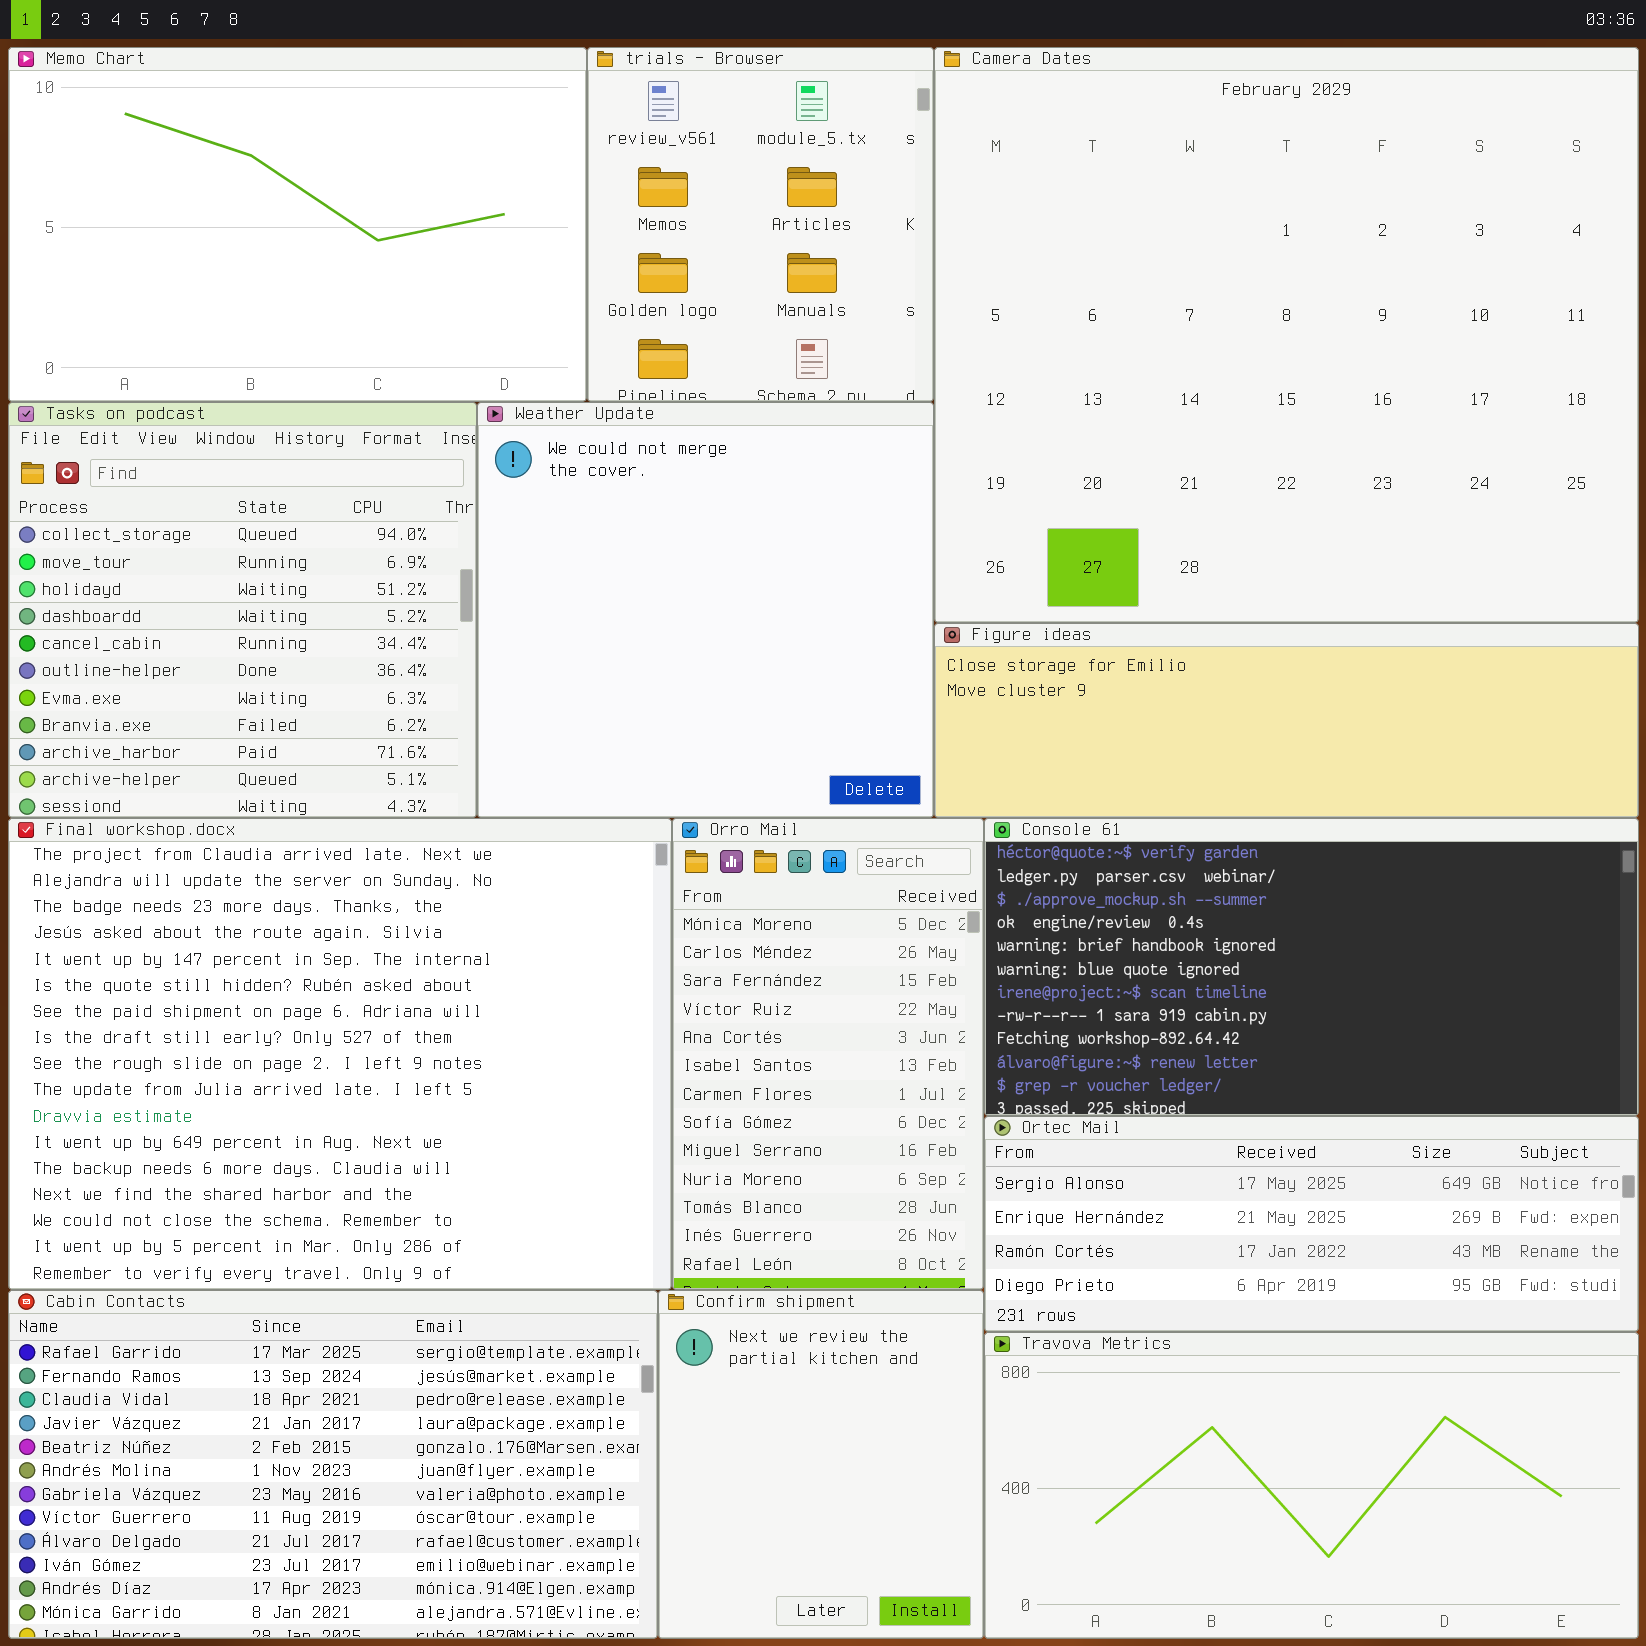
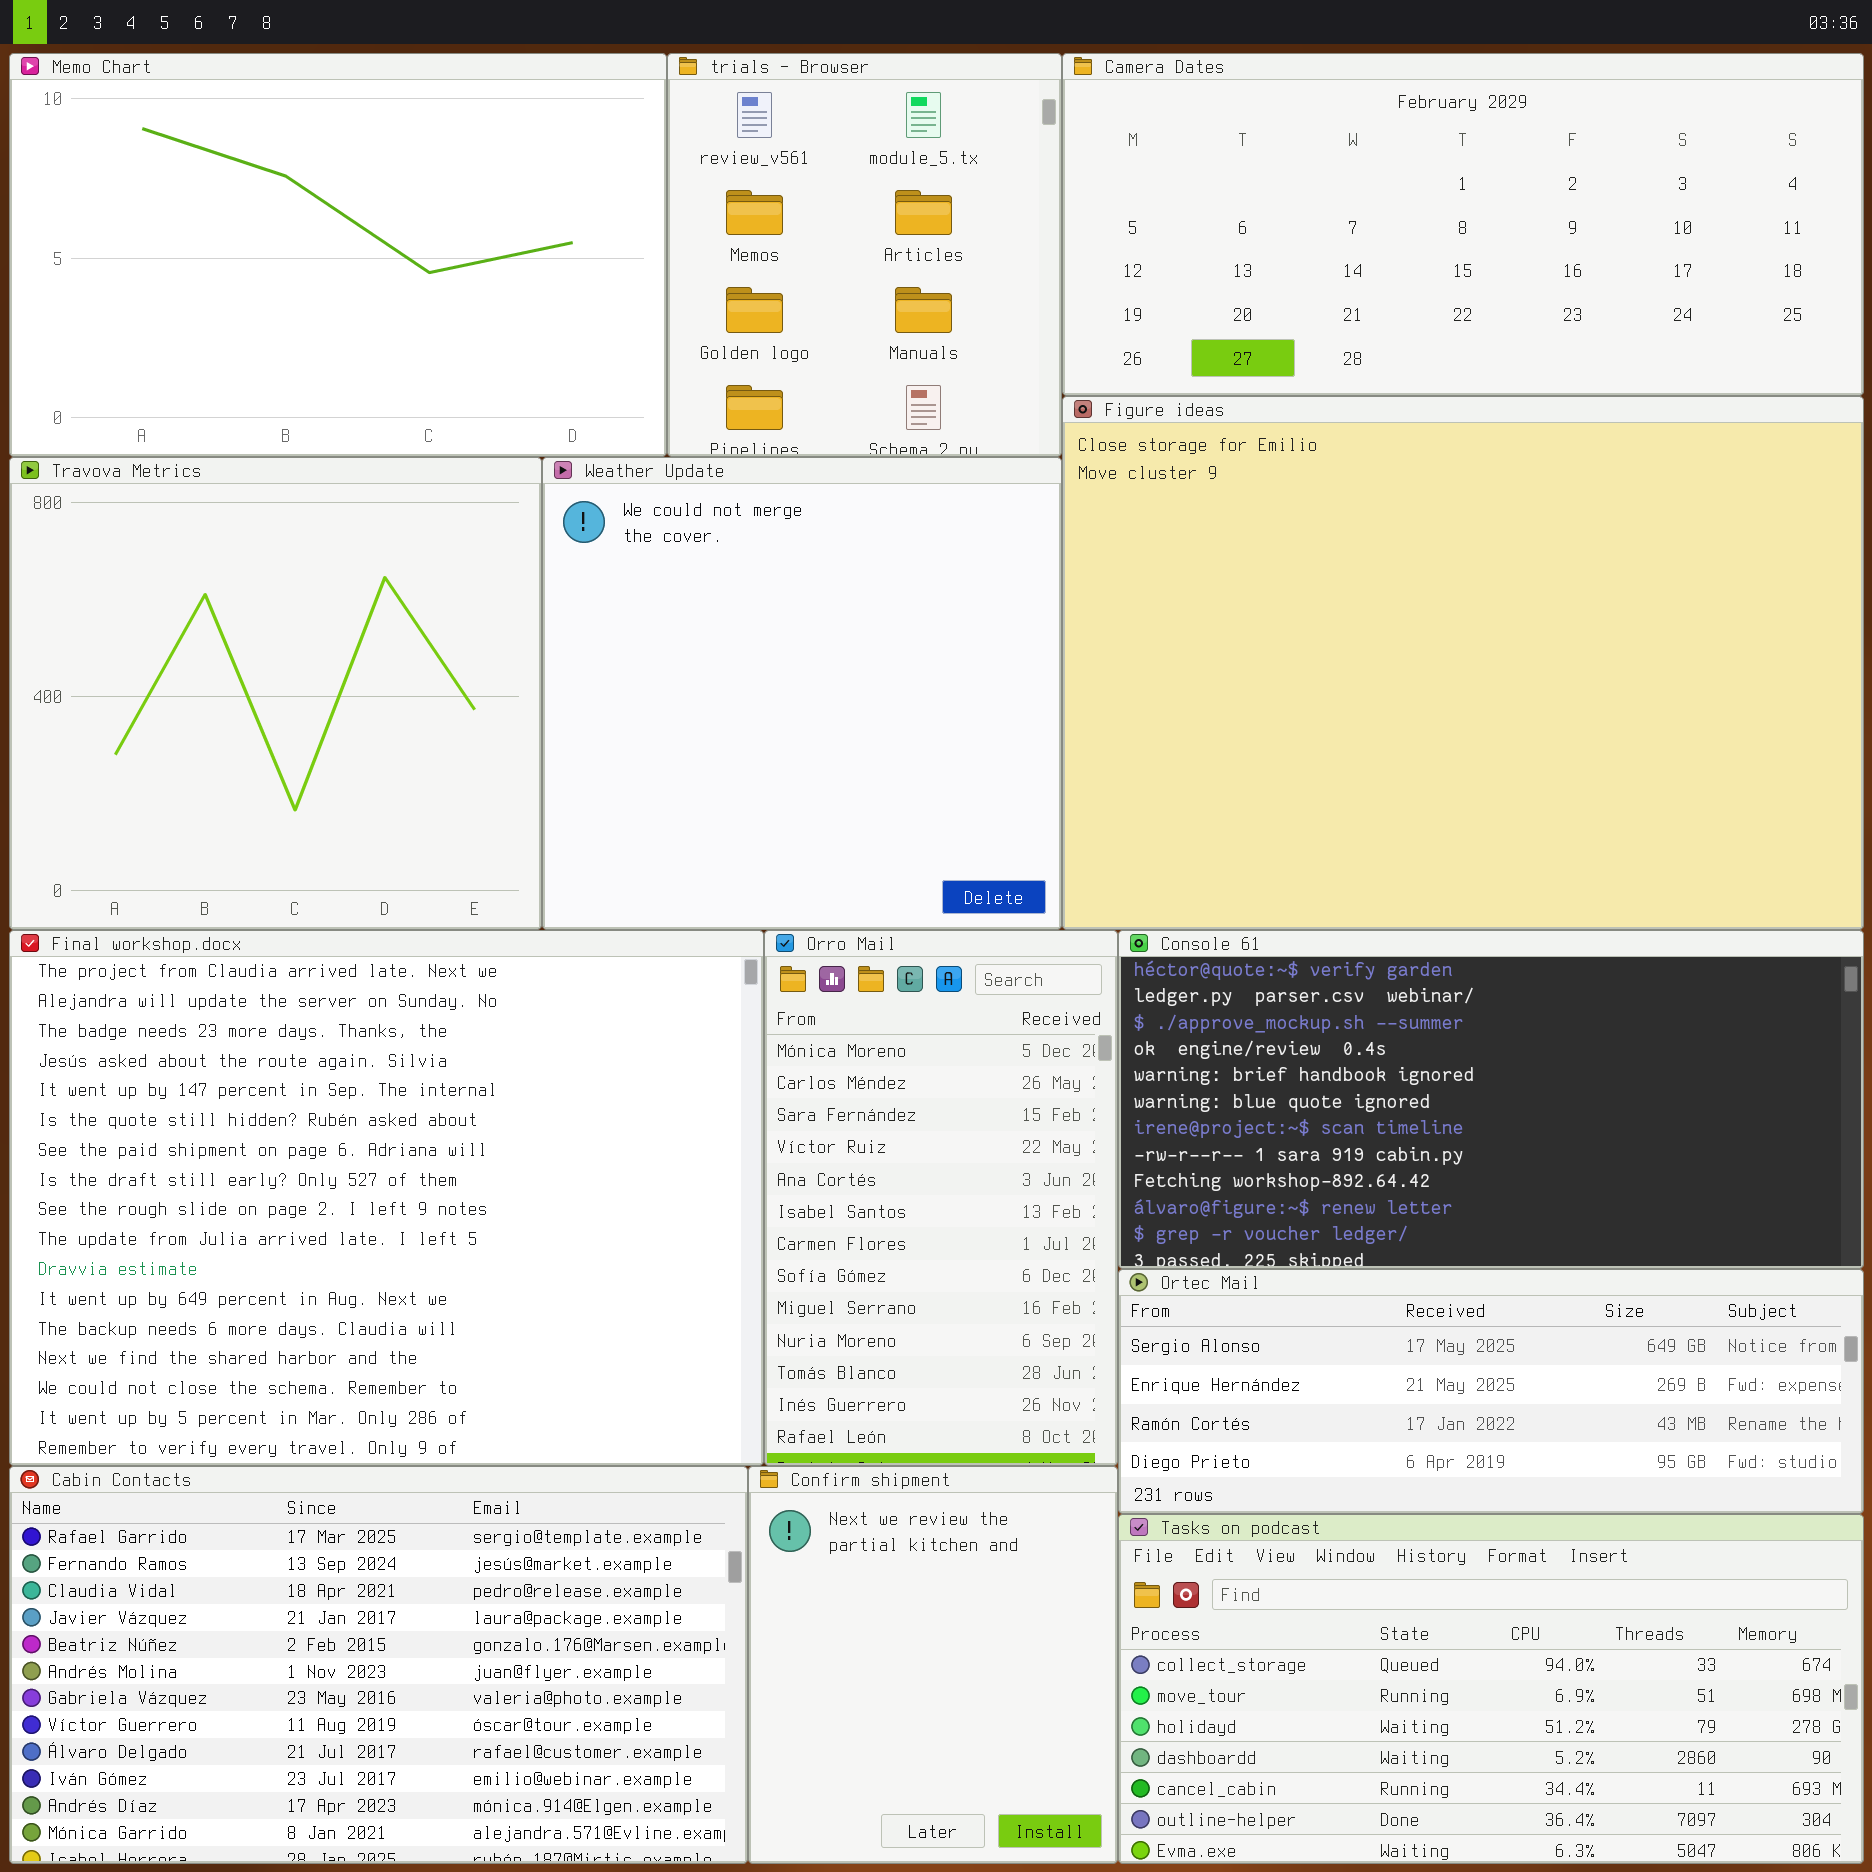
Camera Dates: [934,47,1639,623] -> [1062,53,1864,396], resized
Tasks on podcast: [8,402,477,818] -> [1118,1514,1864,1864], moved, resized
Figure ideas: [934,623,1639,818] -> [1062,396,1864,930], resized
Travova Metrics: [984,1332,1639,1639] -> [9,457,542,930], moved, resized

